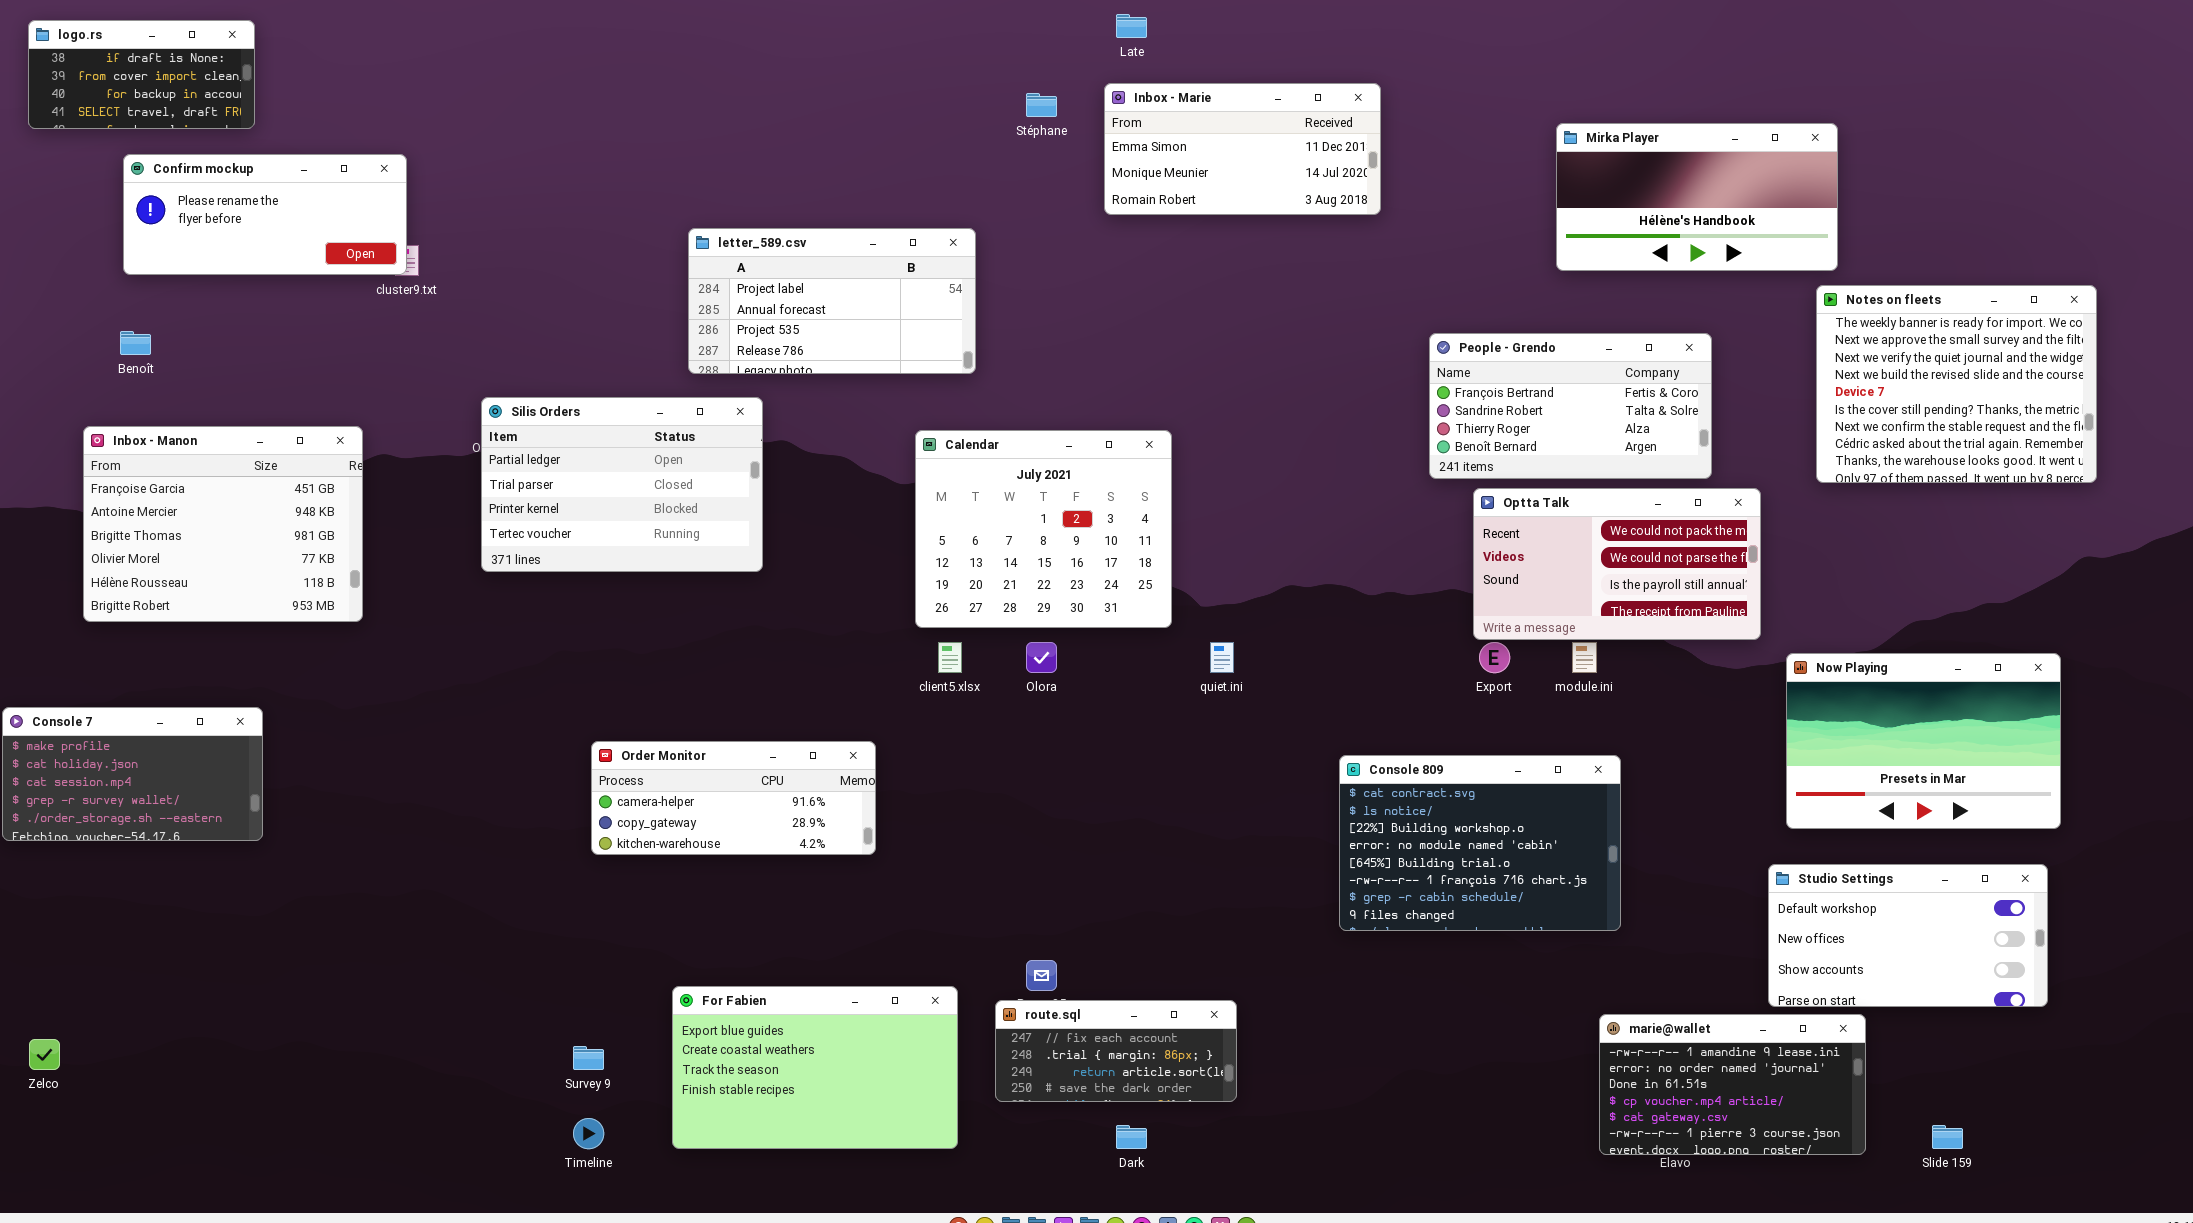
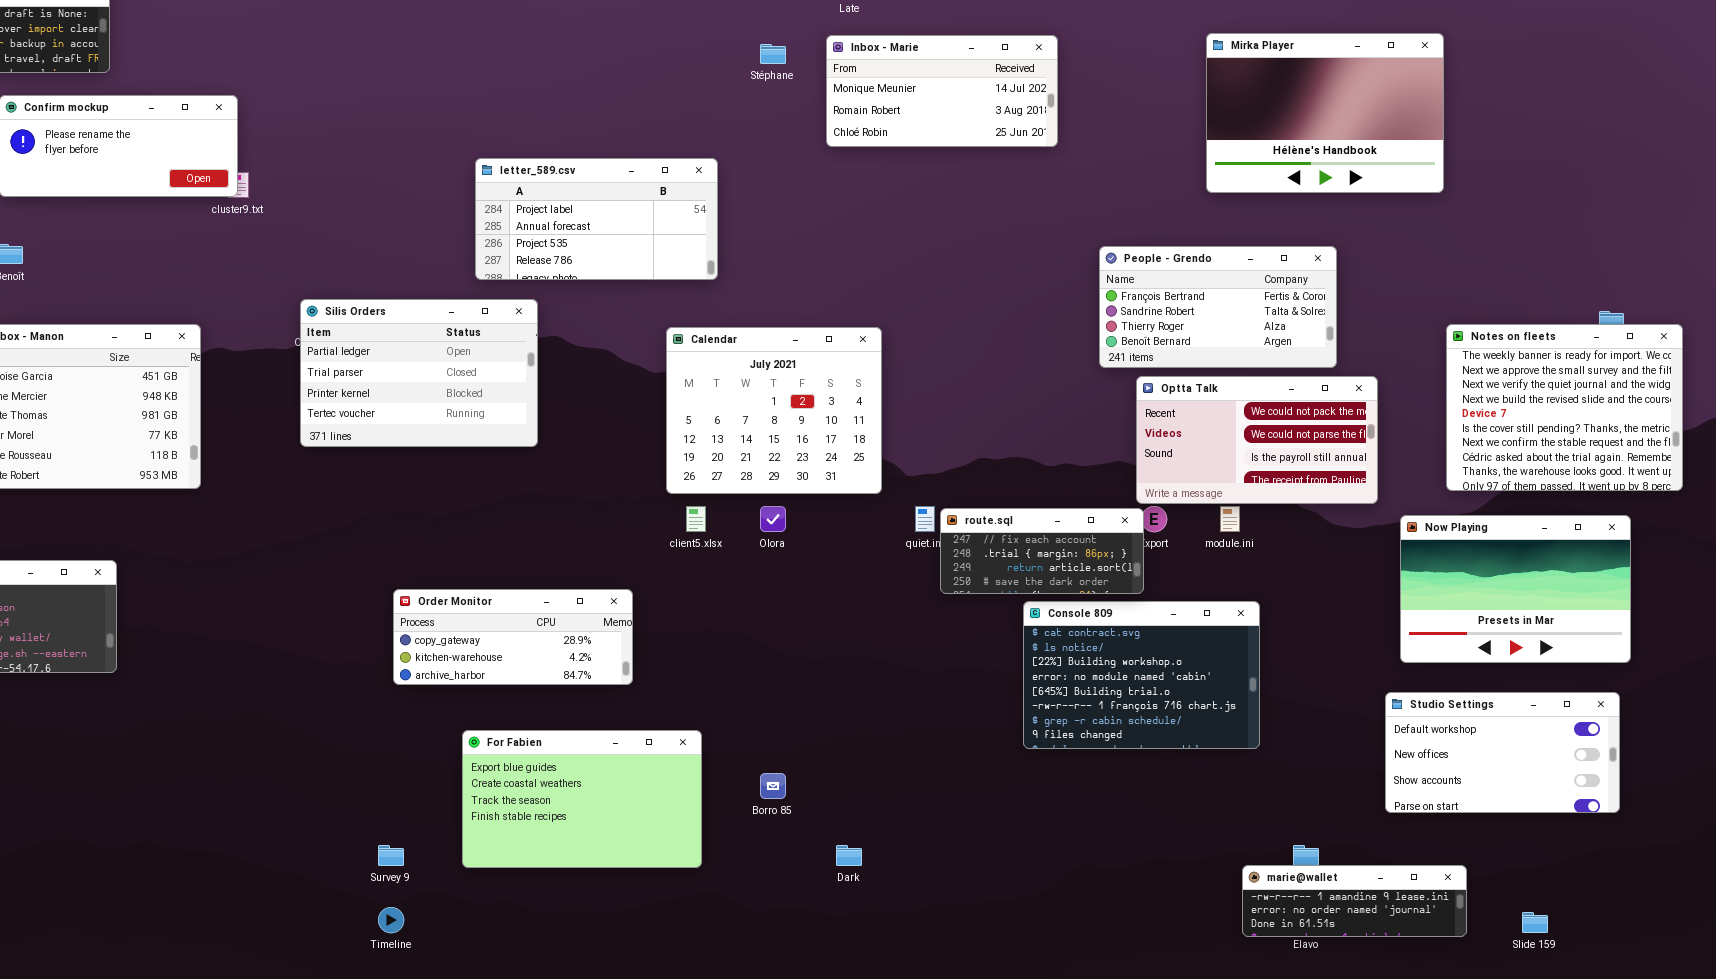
Inbox - Marie: [1104,83,1381,215] -> [826,35,1058,147], scrolled down 1 row
Mirka Player: [1556,123,1838,271] -> [1206,33,1444,193], resized
Notes on fleets: [1816,285,2097,483] -> [1446,324,1683,491], moved
Order Monitor: [591,741,876,855] -> [393,589,633,685], scrolled down 1 row
For Fabien: [672,986,958,1149] -> [462,730,702,868], moved
route.sql: [995,1000,1237,1102] -> [940,508,1144,594], moved
marie@wallet: [1599,1014,1866,1155] -> [1242,865,1467,937], resized
Dark: [1116,1125,1147,1149] -> [836,845,862,866], moved

